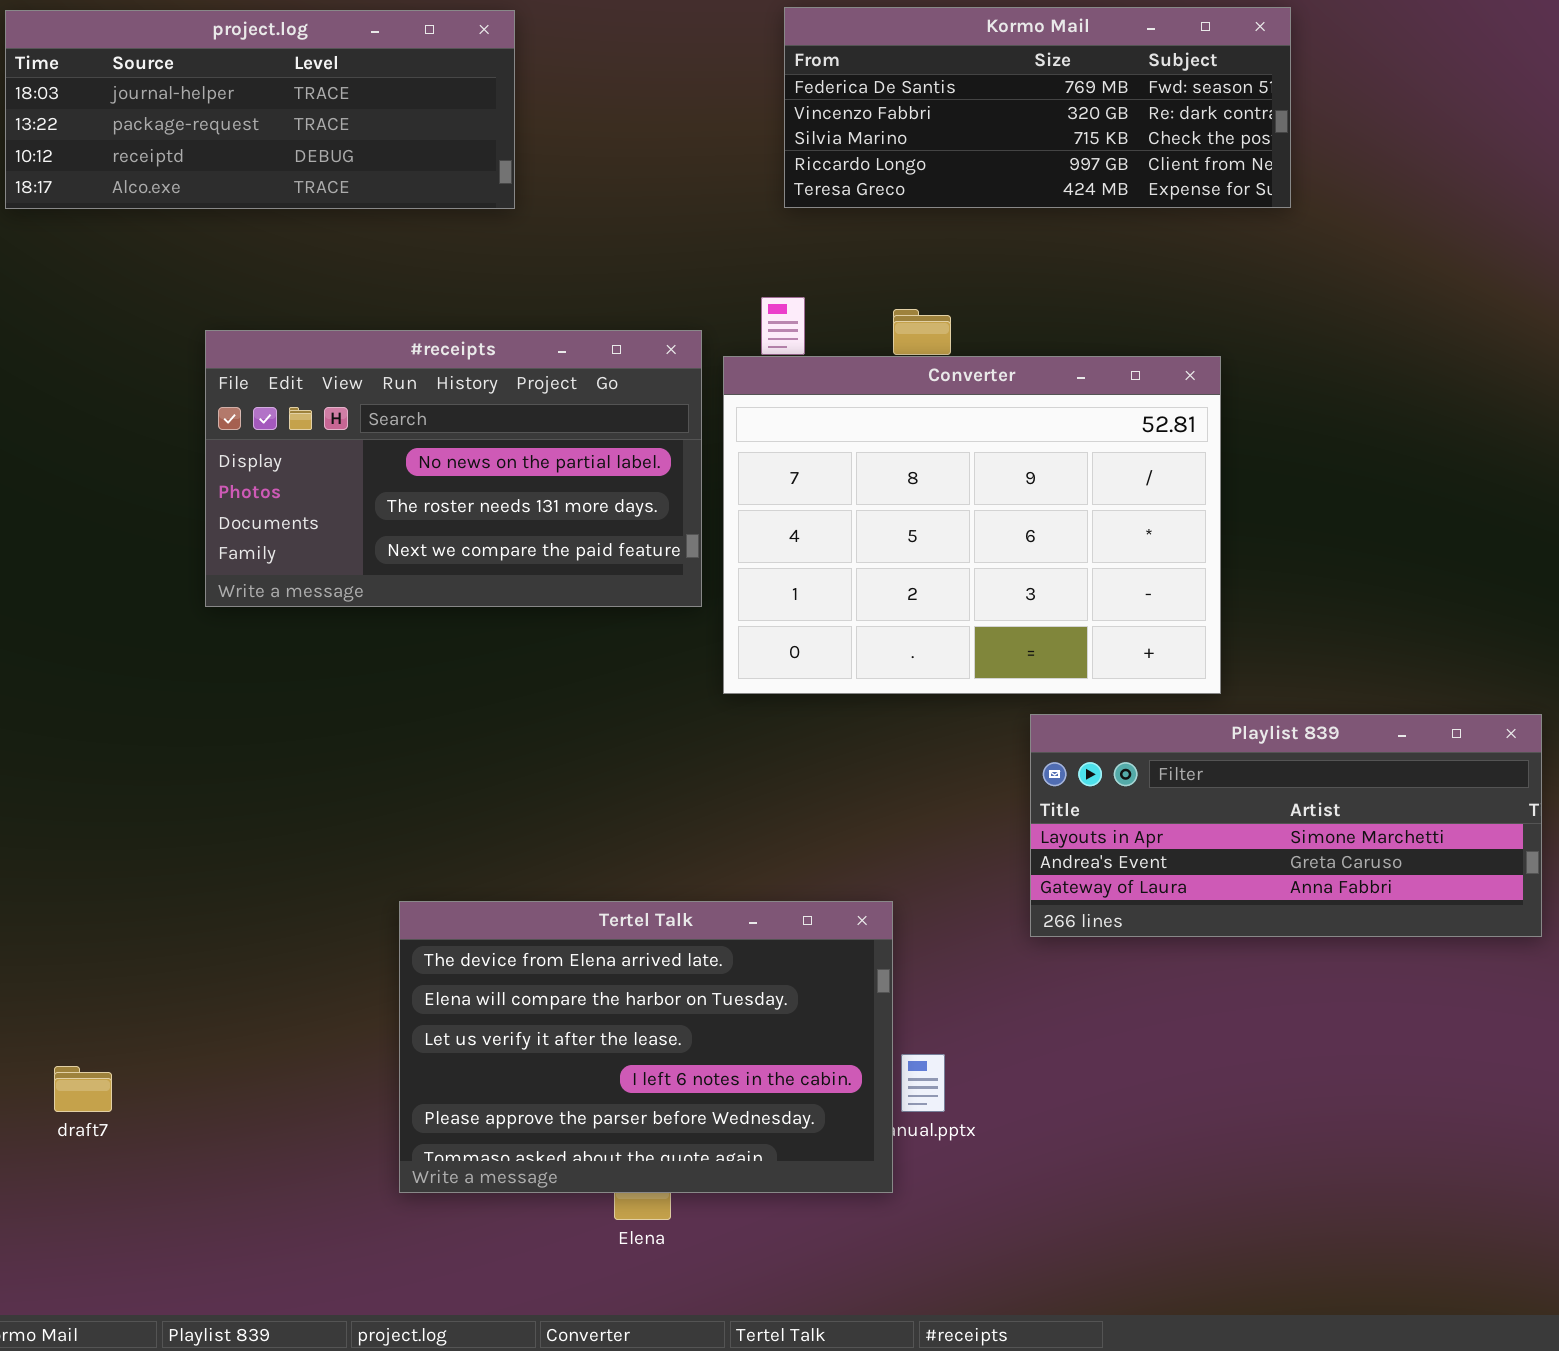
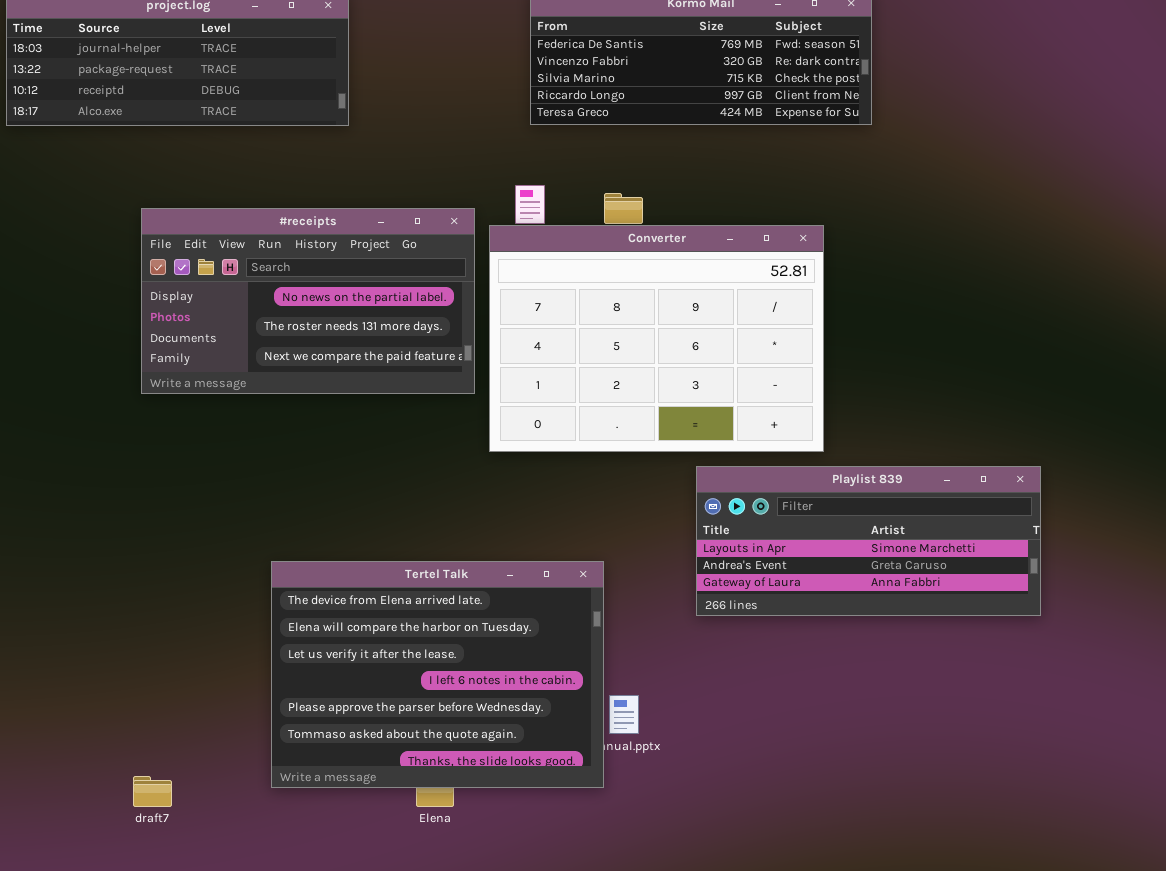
Tertel Talk: [399,901,893,1193] -> [271,561,604,788], resized
draft7: [54,1066,112,1112] -> [133,776,172,807], moved

